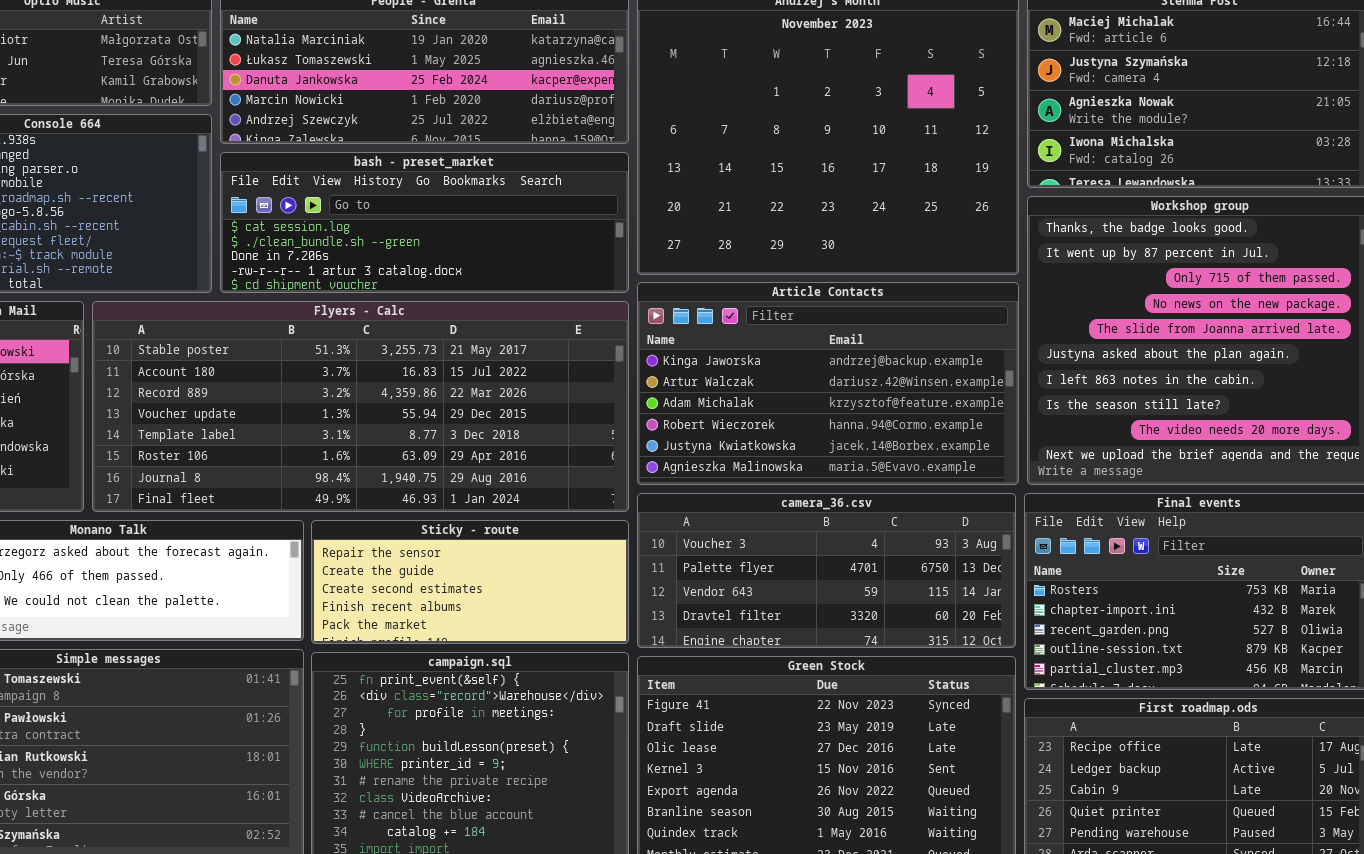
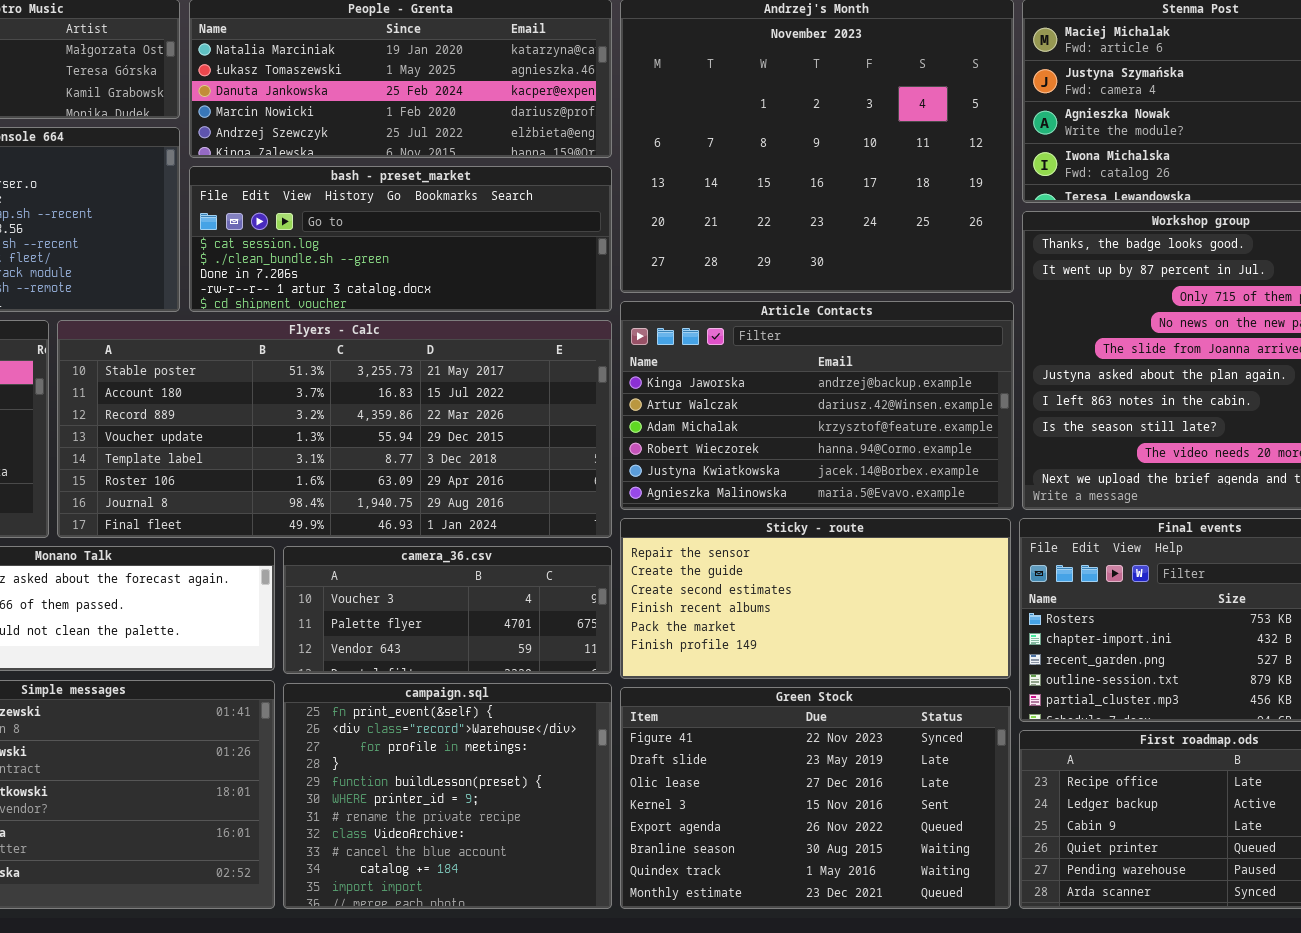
camera_36.csv: [637,493,1016,648] -> [283,546,612,674], moved, resized
Sticky - route: [311,520,629,644] -> [620,518,1011,679], moved, resized

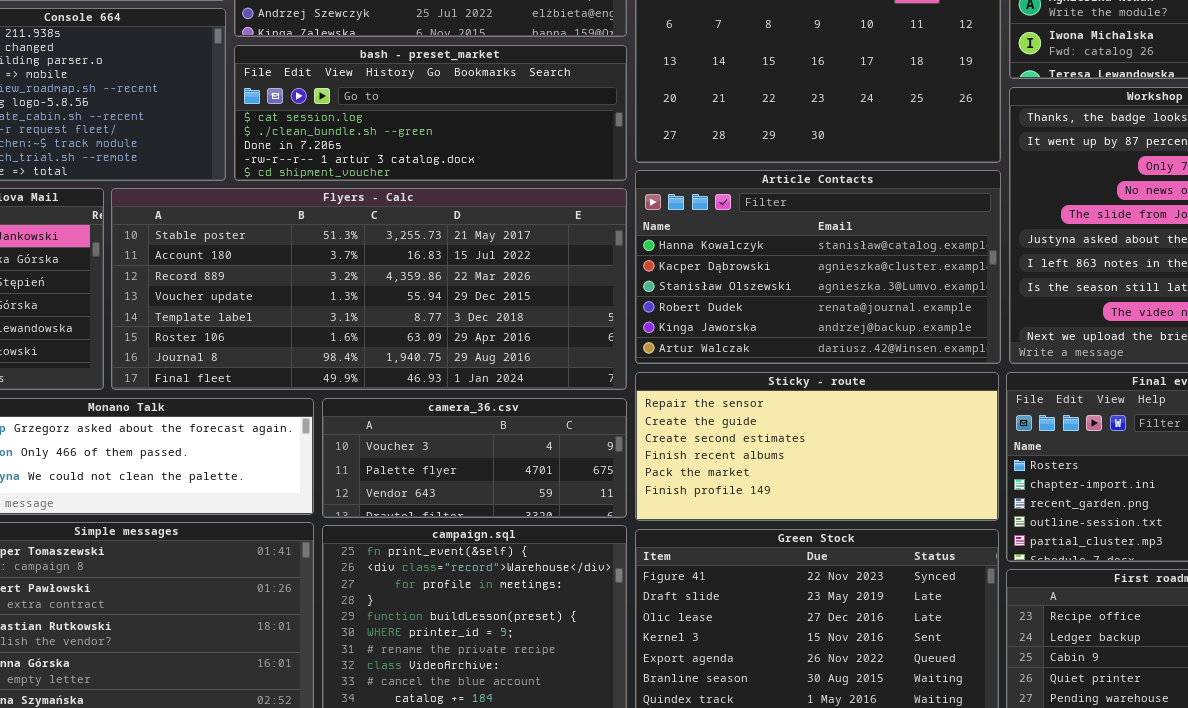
Article Contacts: [620,301,1014,510] -> [635,170,1001,364], scrolled up 4 rows

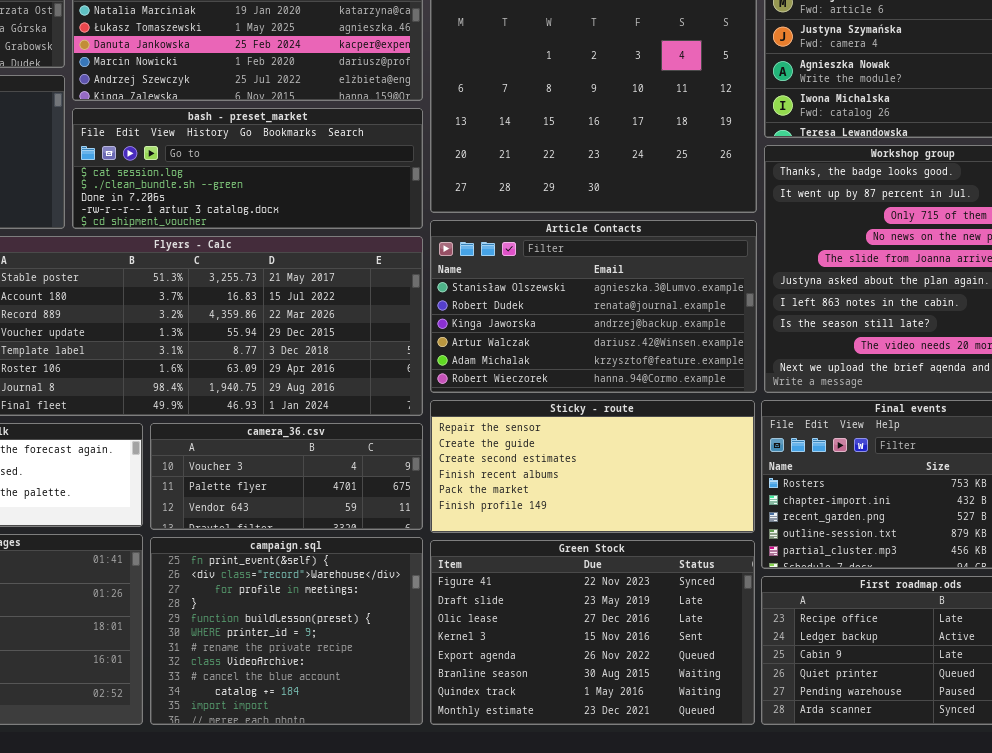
Article Contacts: [635,170,1001,364] -> [430,220,757,393], scrolled down 2 rows

